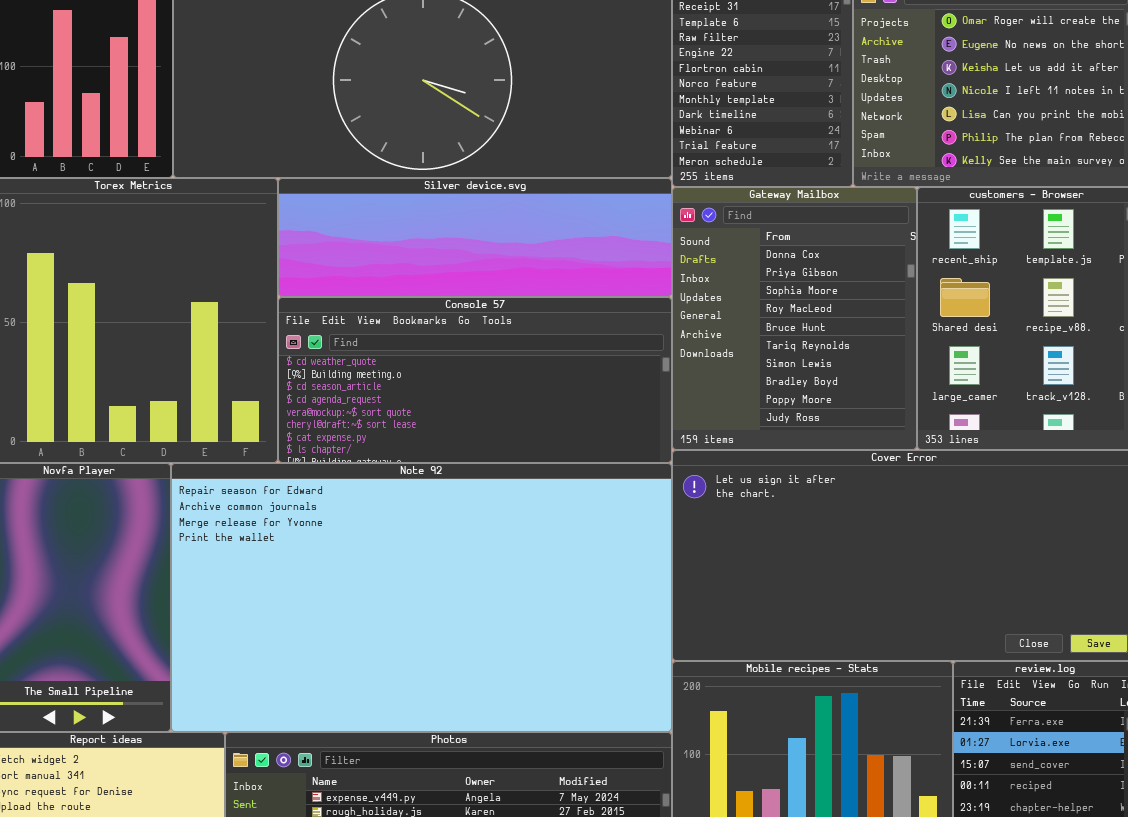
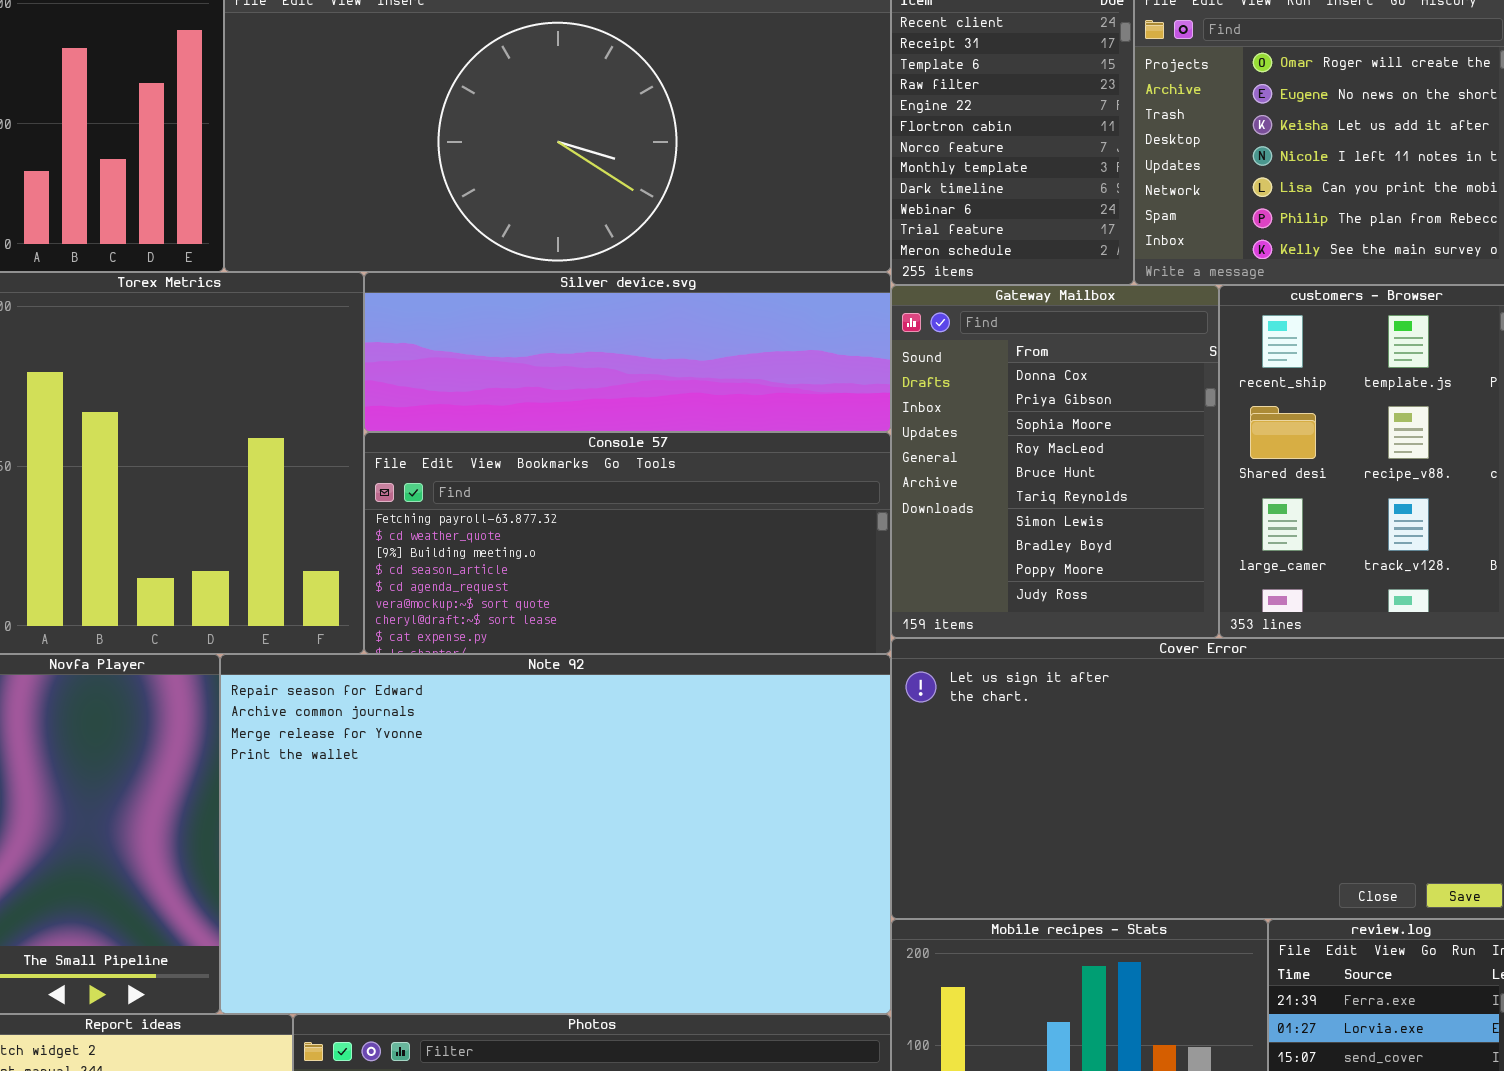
Console 57: [278,297,672,463] -> [364,432,891,654], scrolled up 1 row

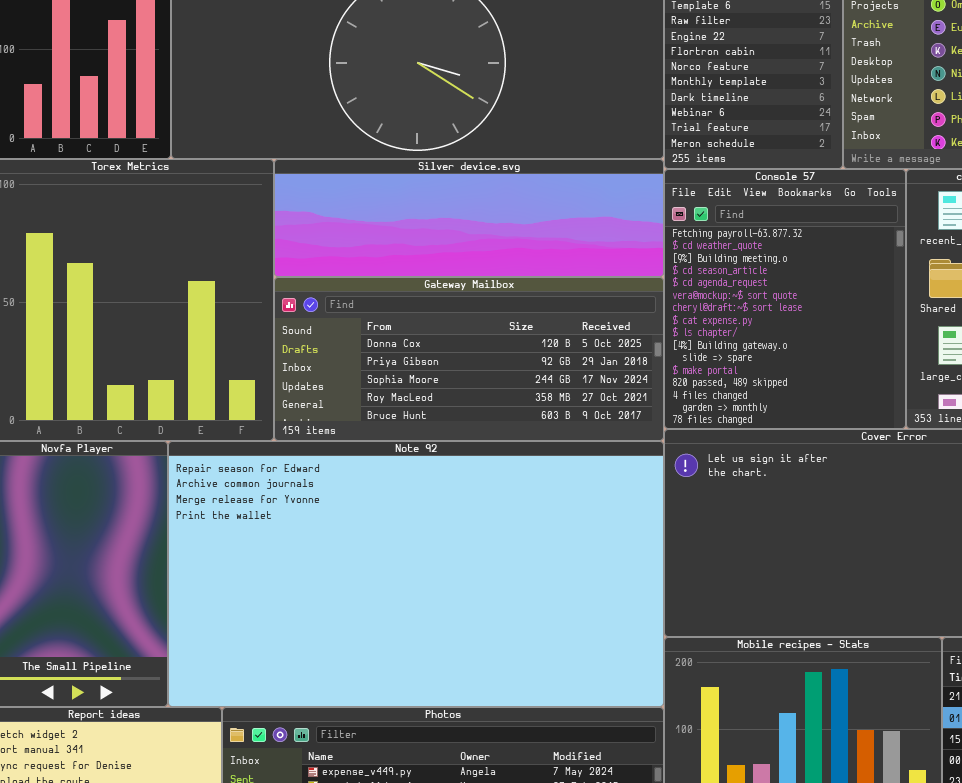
Gateway Mailbox: [891,285,1219,638] -> [274,277,664,441], moved, resized
Console 57: [364,432,891,654] -> [664,169,906,429], moved, resized

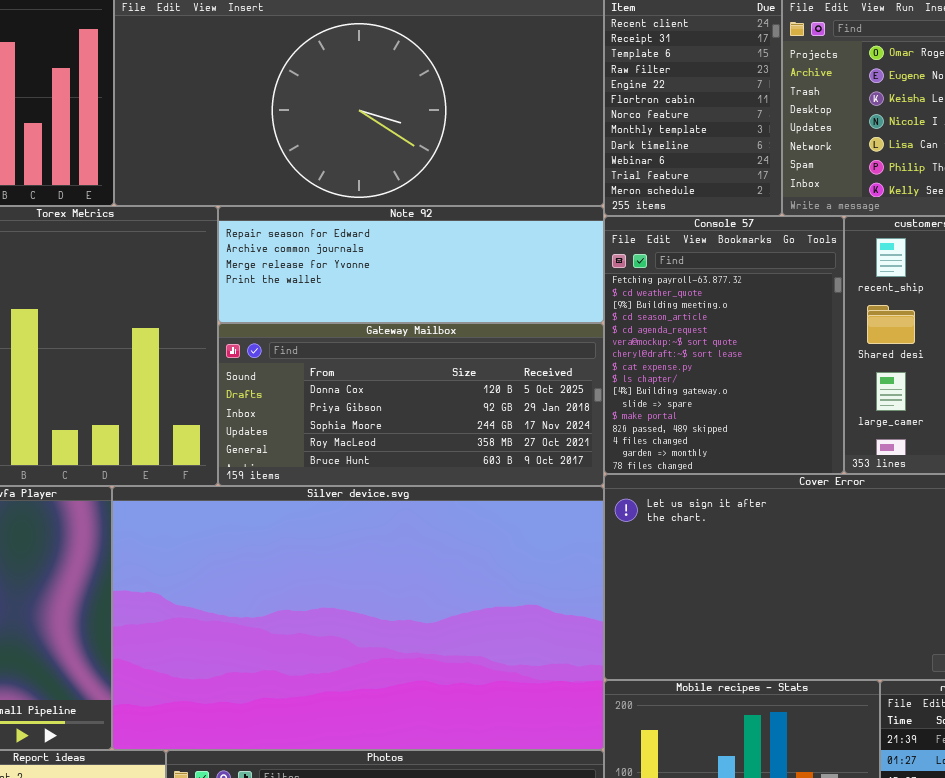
Silver device.svg: [274,159,664,277] -> [112,486,604,750], moved, resized
Note 92: [168,441,664,707] -> [218,206,604,323], moved, resized

